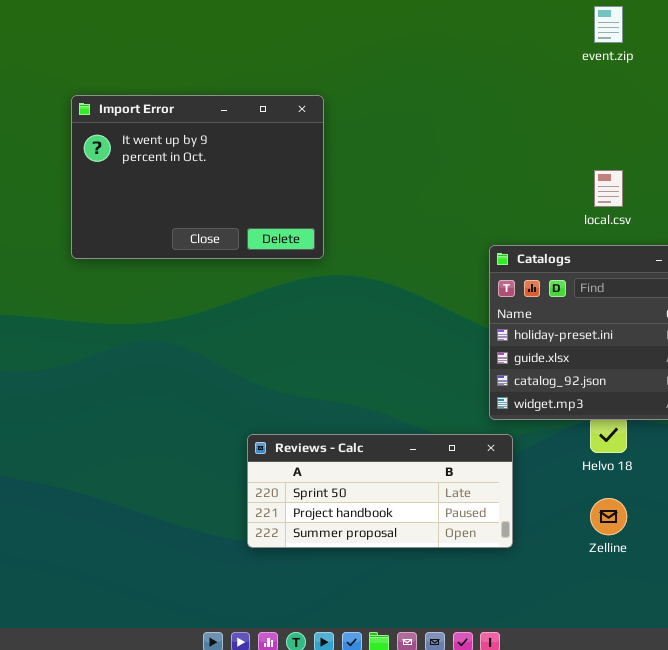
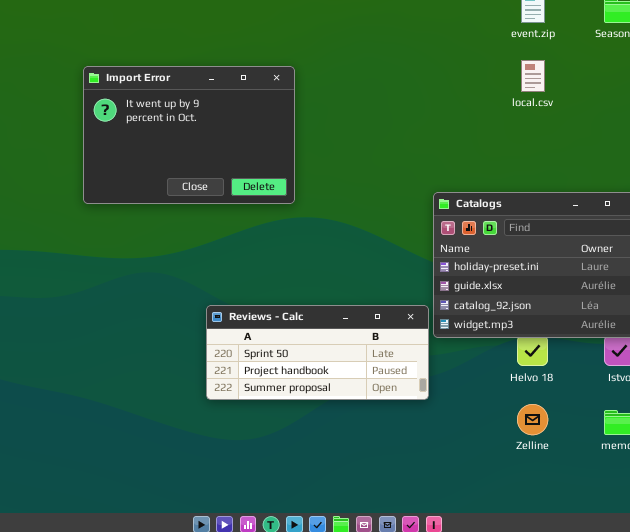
local.csv: [594,170,623,207] -> [521,60,545,92], moved
Reviews - Calc: [247,434,513,548] -> [206,305,429,400], moved

